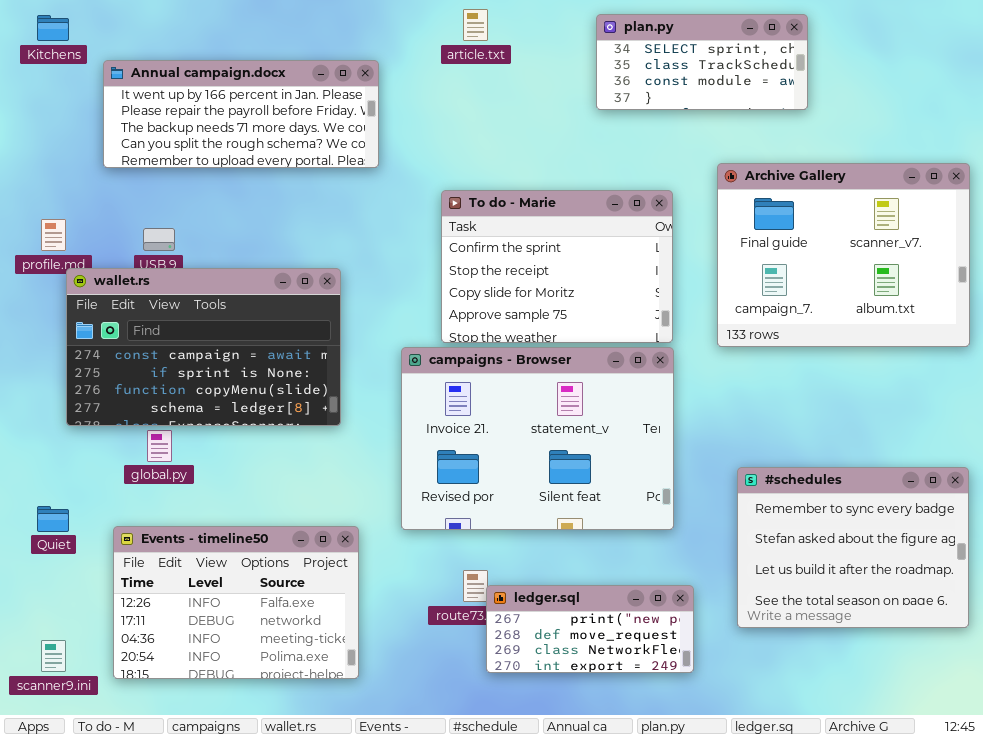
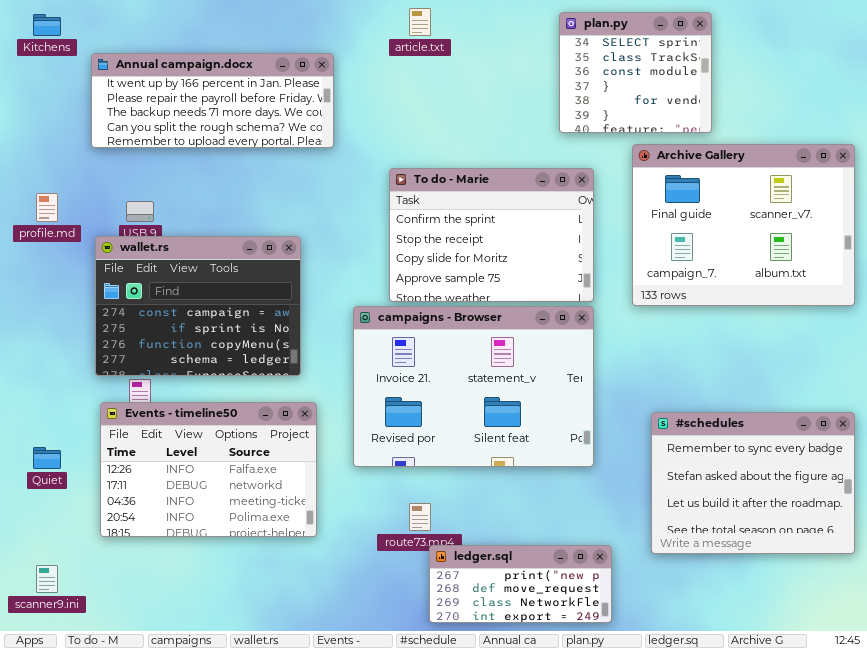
plan.py: [596,14,808,110] -> [559,12,712,133], resized
wallet.rs: [66,268,341,426] -> [95,236,301,376], resized
Events - timeline50: [113,526,359,679] -> [100,402,317,537], moved
ledger.sql: [486,585,694,673] -> [429,545,612,623], moved

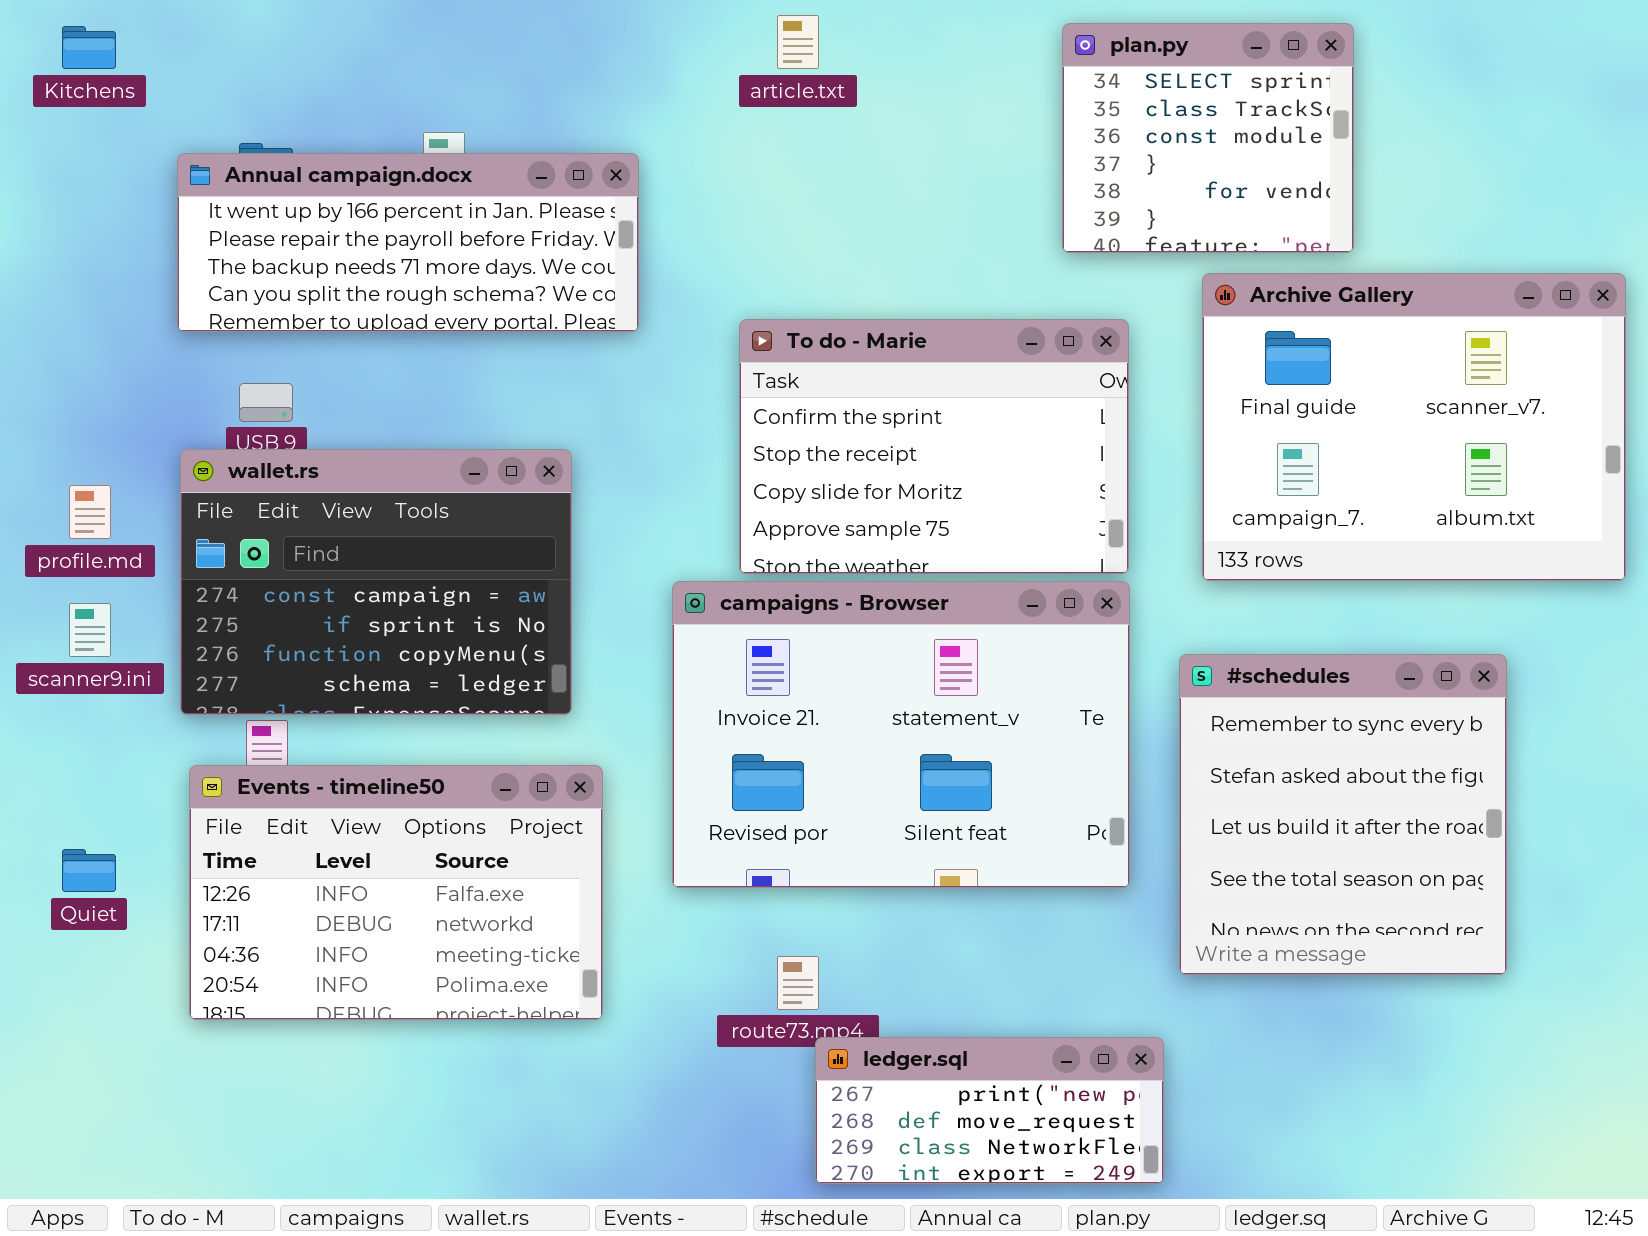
Annual campaign.docx: [91,53,334,148] -> [177,153,639,332], moved
profile.md: [36,193,58,222] -> [69,485,111,539], moved
#schedules: [651,412,855,554] -> [1179,654,1507,975], moved, resized
scanner9.ini: [36,565,58,593] -> [69,603,111,657], moved

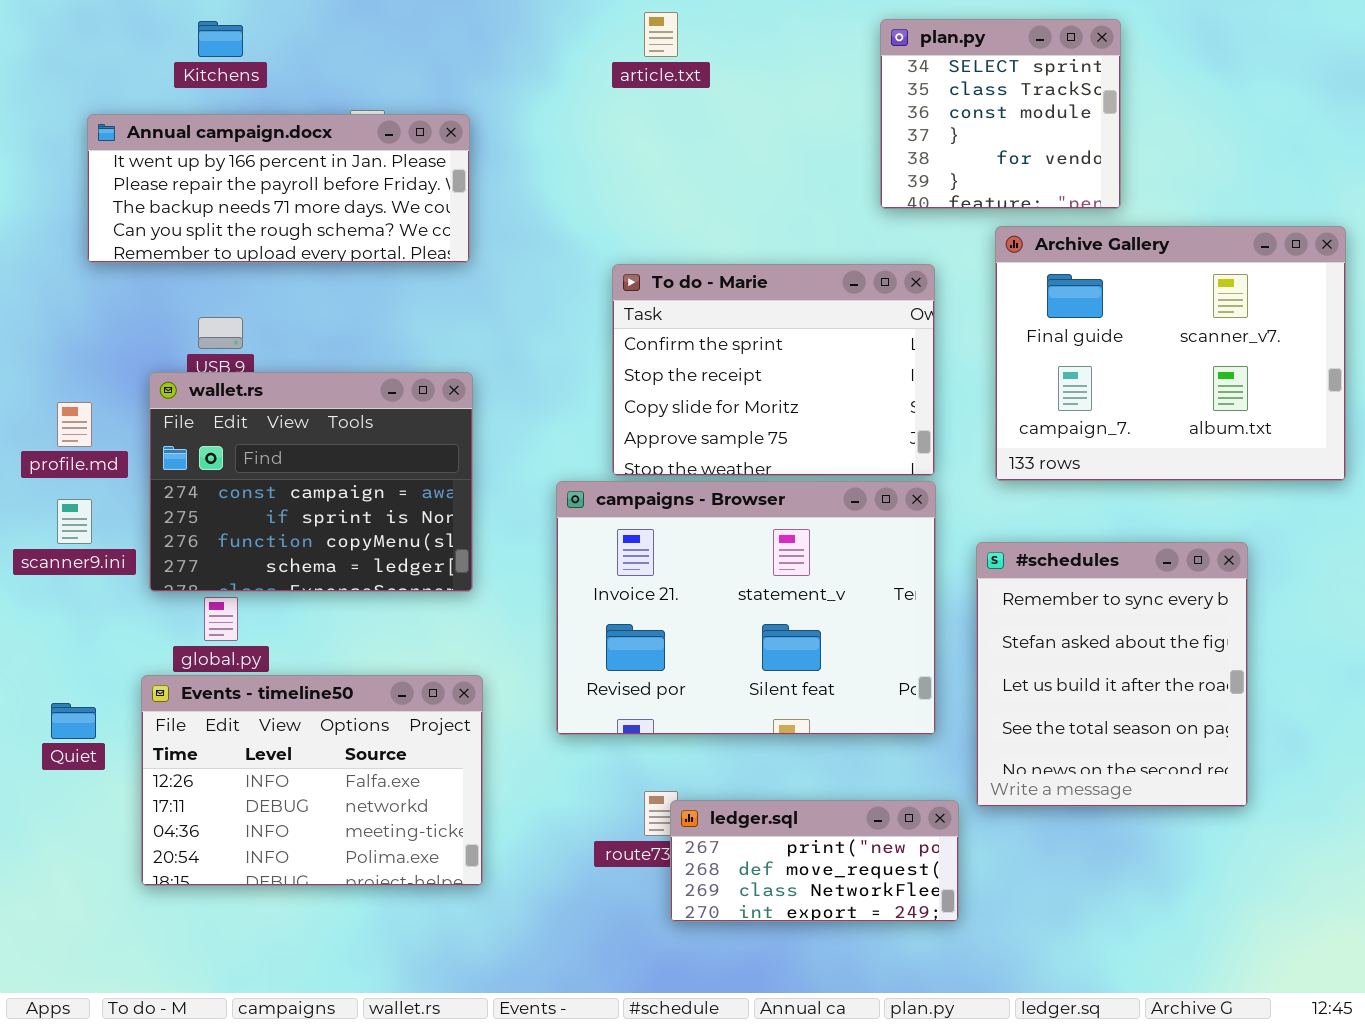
Kitchens: [62,26,116,69] -> [198,21,243,57], moved
Annual campaign.docx: [177,153,639,332] -> [87,114,470,263], moved
Events - timeline50: [189,765,603,1020] -> [141,675,483,886], moved
ledger.sql: [815,1037,1164,1184] -> [670,800,959,922], moved

